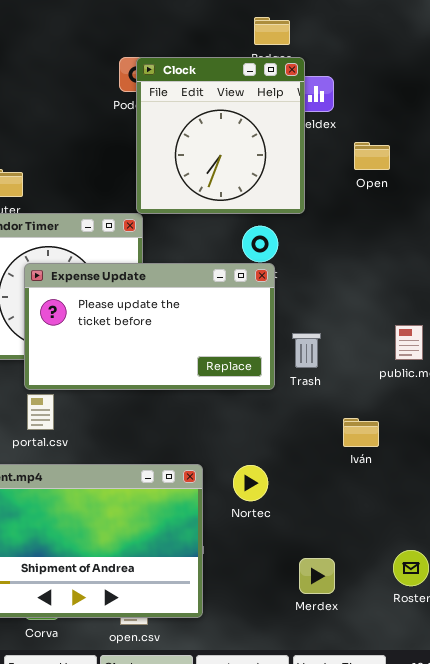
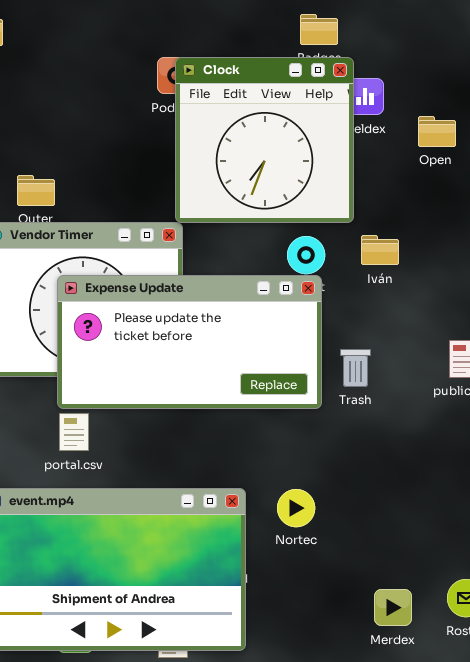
Open: [354,142,390,170] -> [418,116,456,147], moved
Iván: [343,418,379,447] -> [361,235,399,265], moved
Merdex: [299,558,335,594] -> [374,589,412,626], moved

